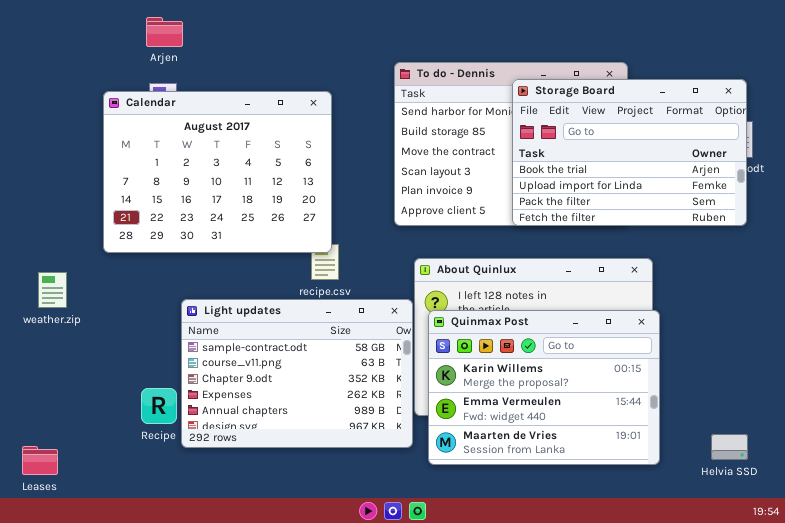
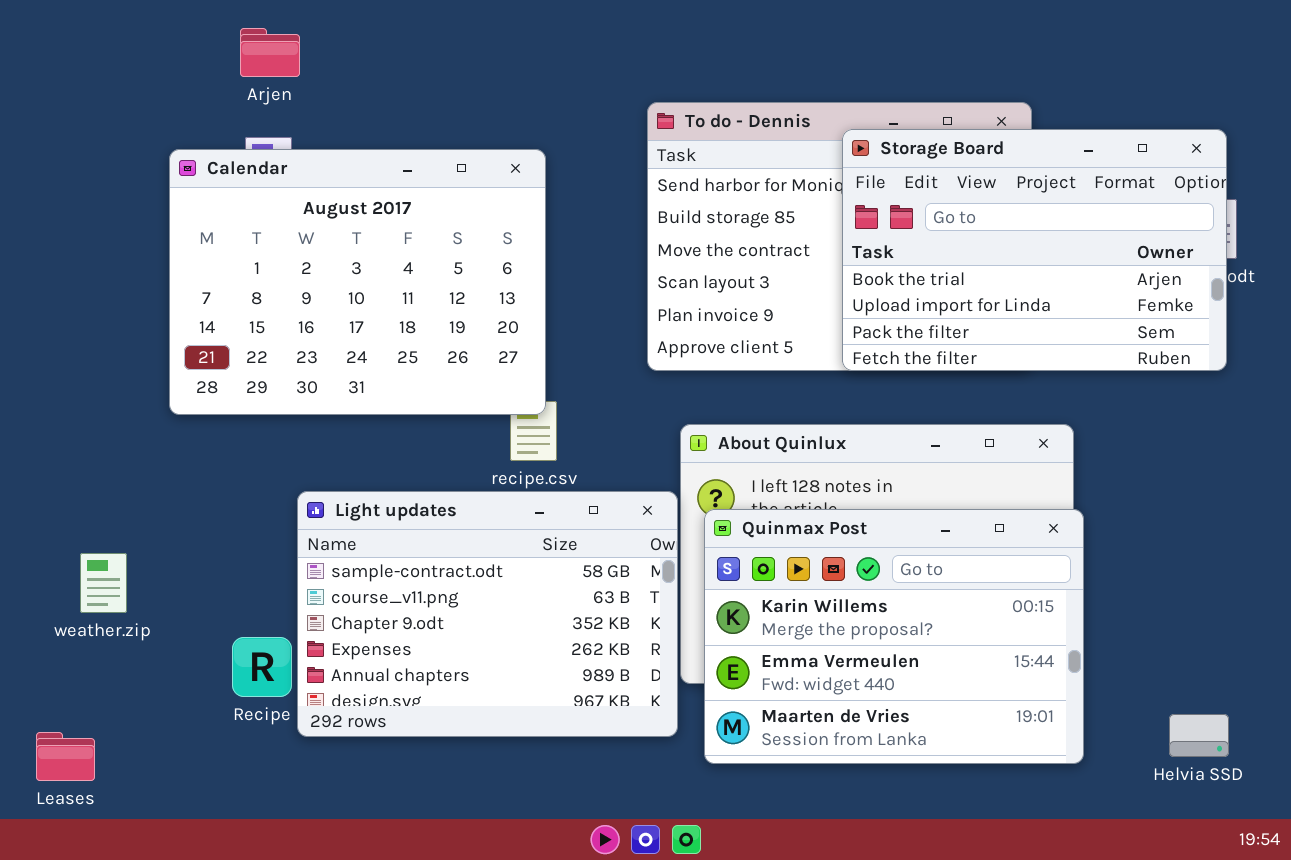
weather.zip: [38,272,67,308] -> [80,553,127,613], moved

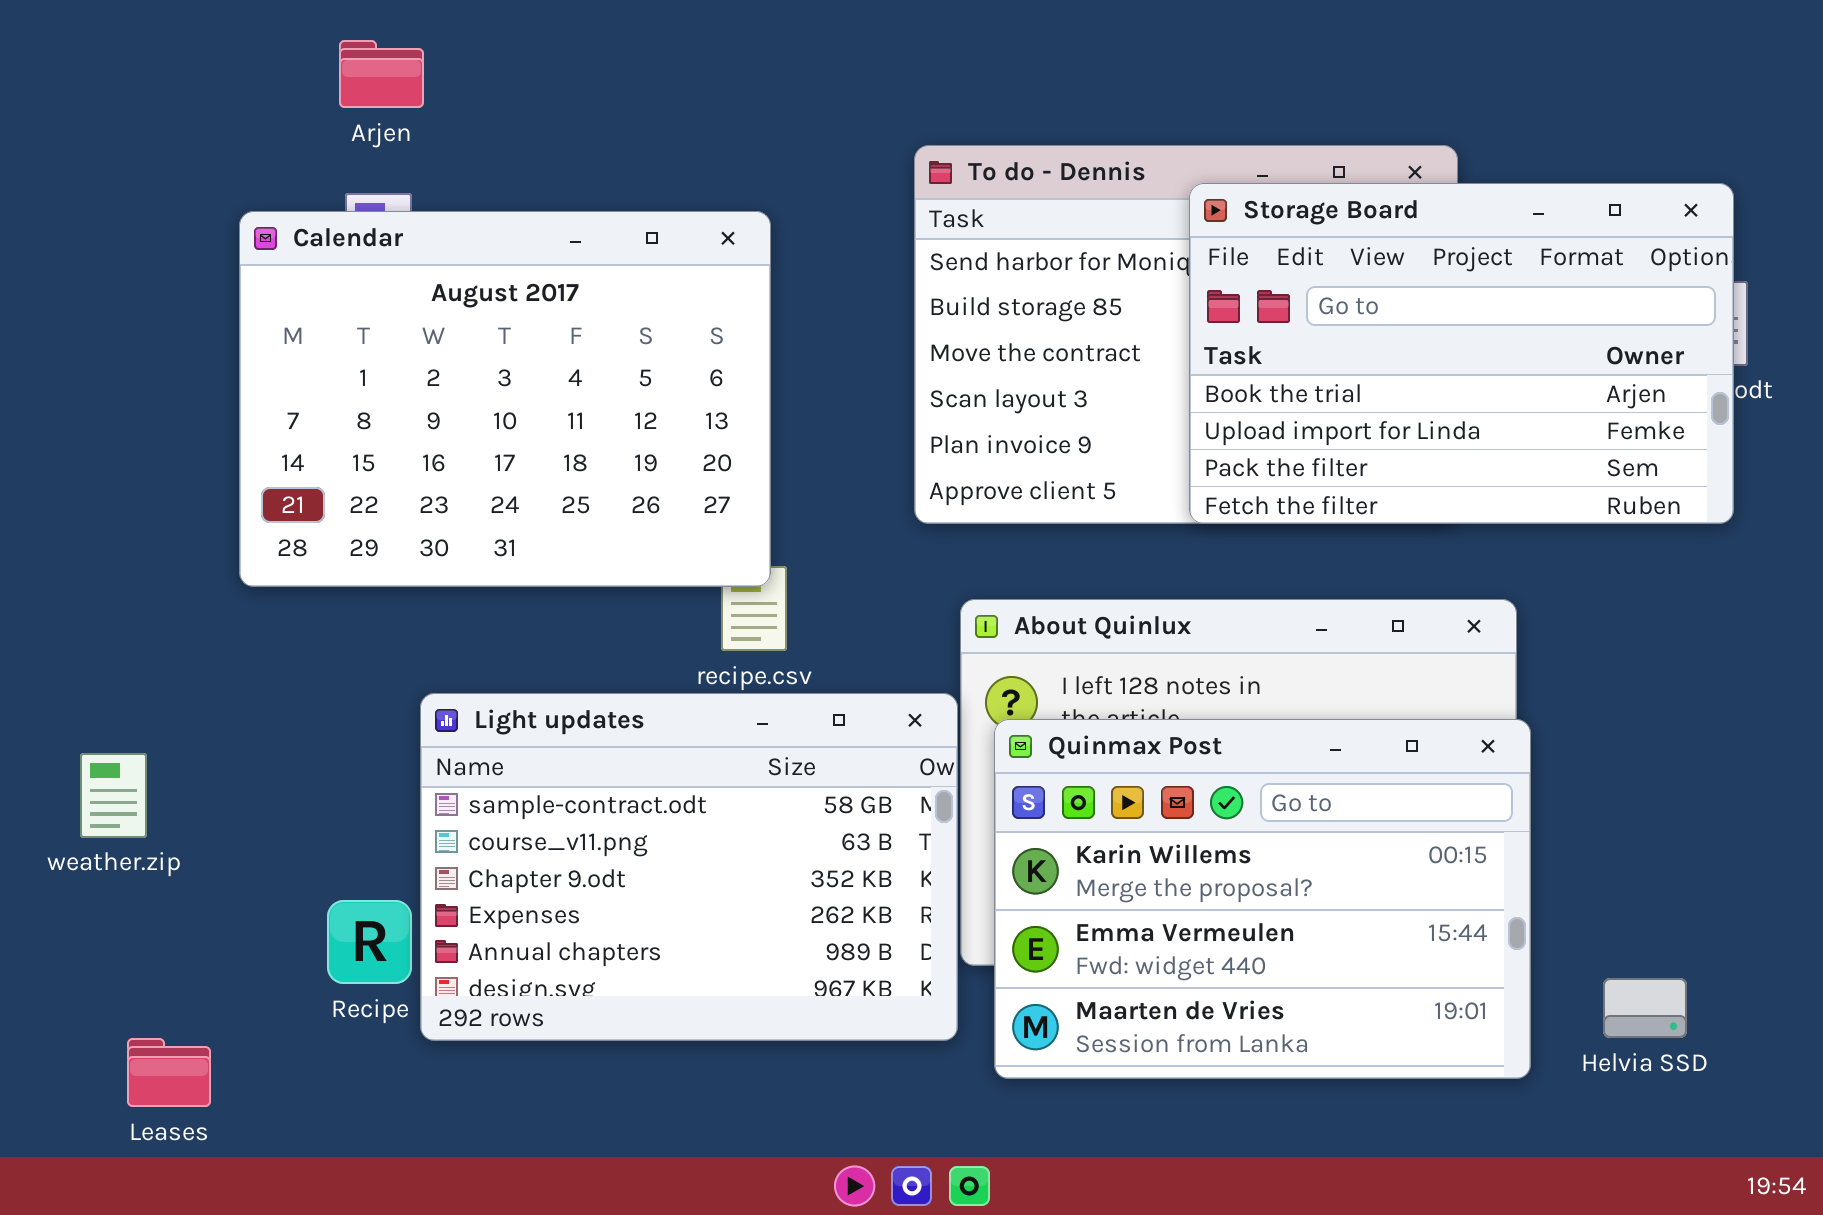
weather.zip: [80,553,127,613] -> [80,753,147,838], moved
Helvia SSD: [1169,714,1229,757] -> [1603,978,1687,1038], moved
Leases: [36,732,95,781] -> [127,1038,211,1107], moved

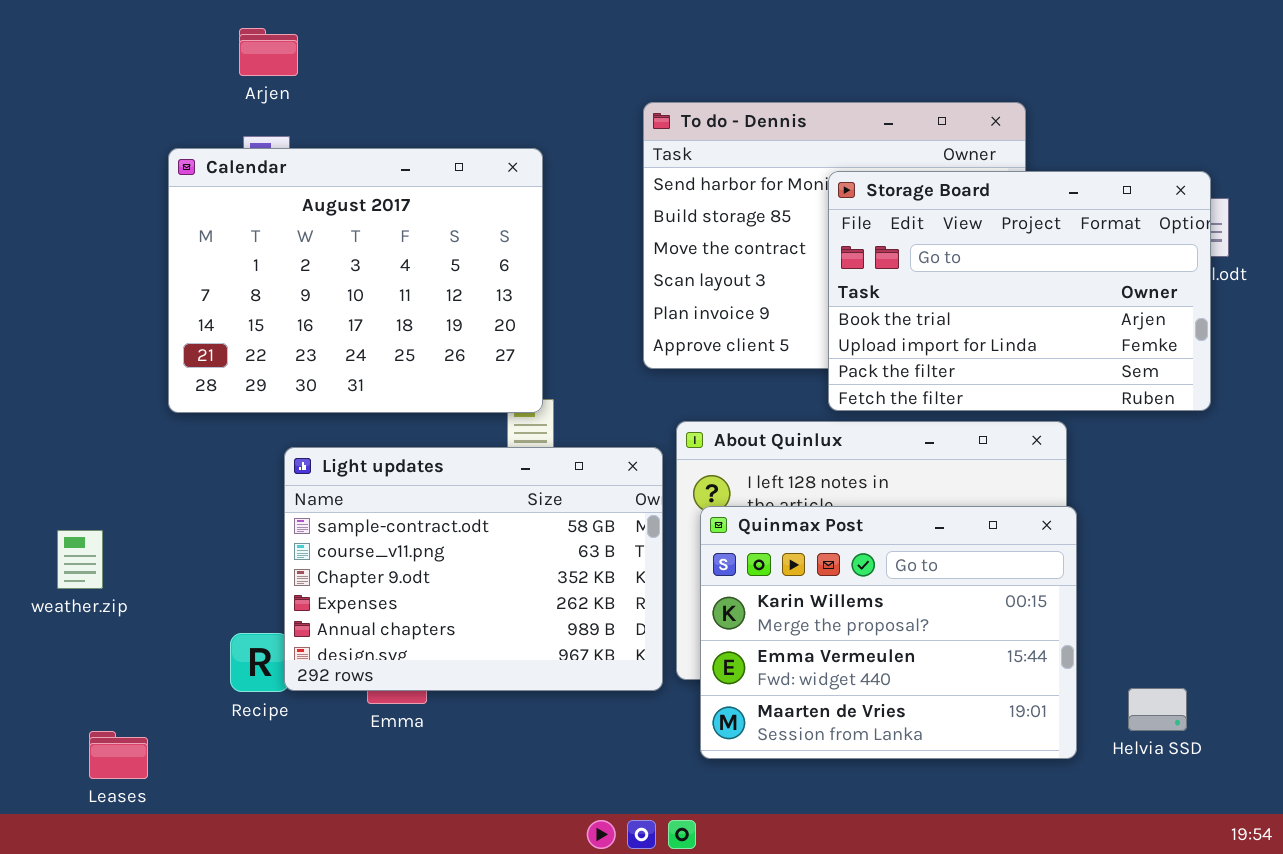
Storage Board: [1189,183,1734,524] -> [828,171,1211,411], moved
Light updates: [420,693,958,1041] -> [284,447,663,691], moved

